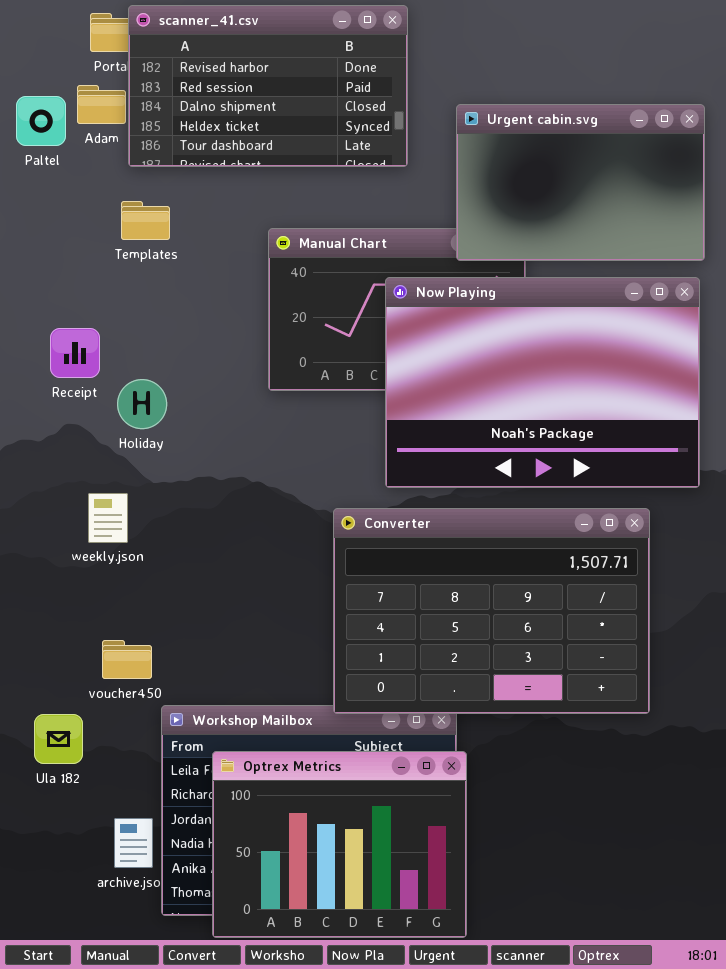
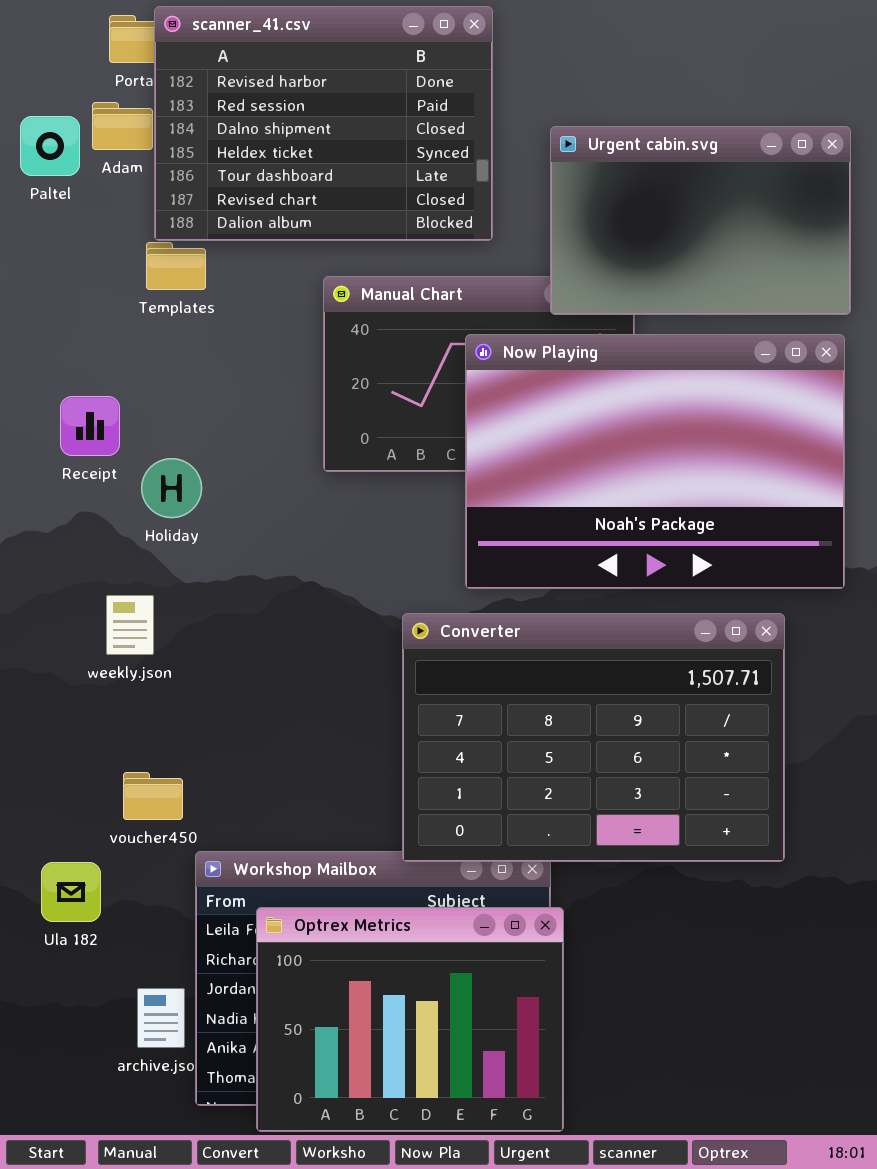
scanner_41.csv: [128,5,408,167] -> [154,6,493,241], resized

